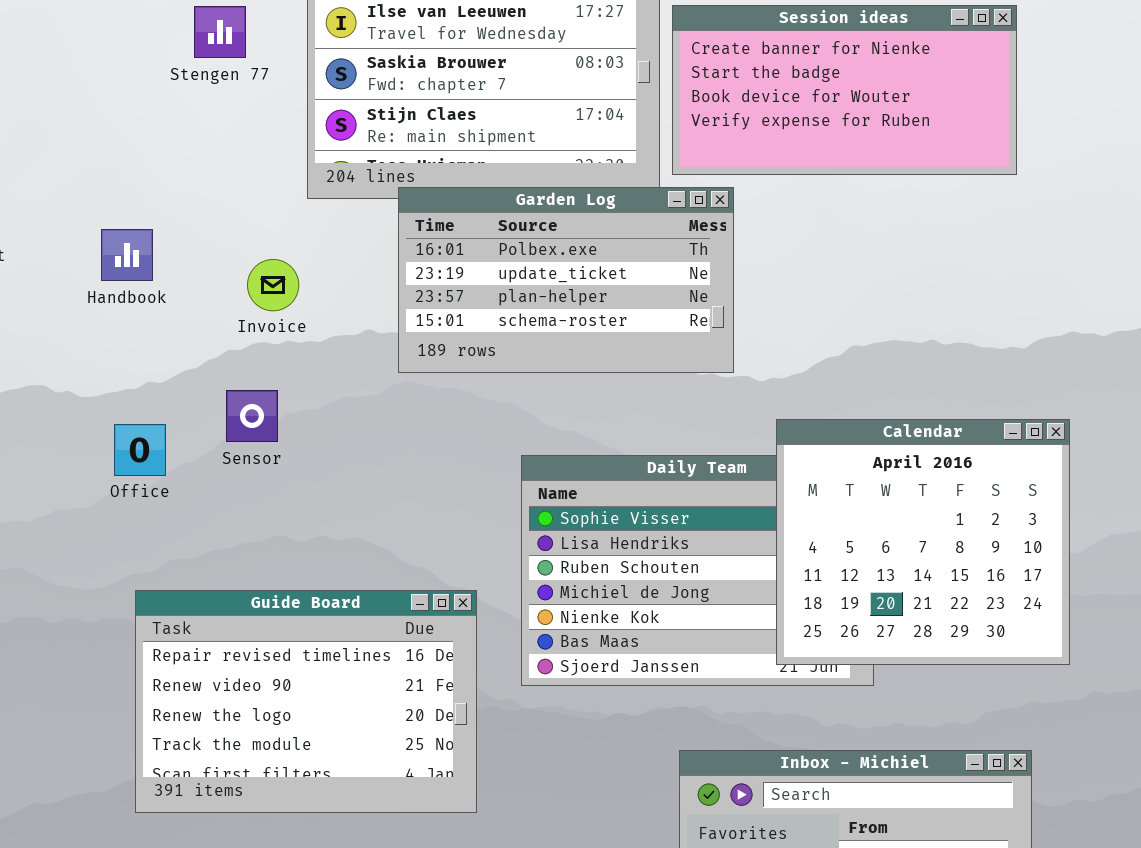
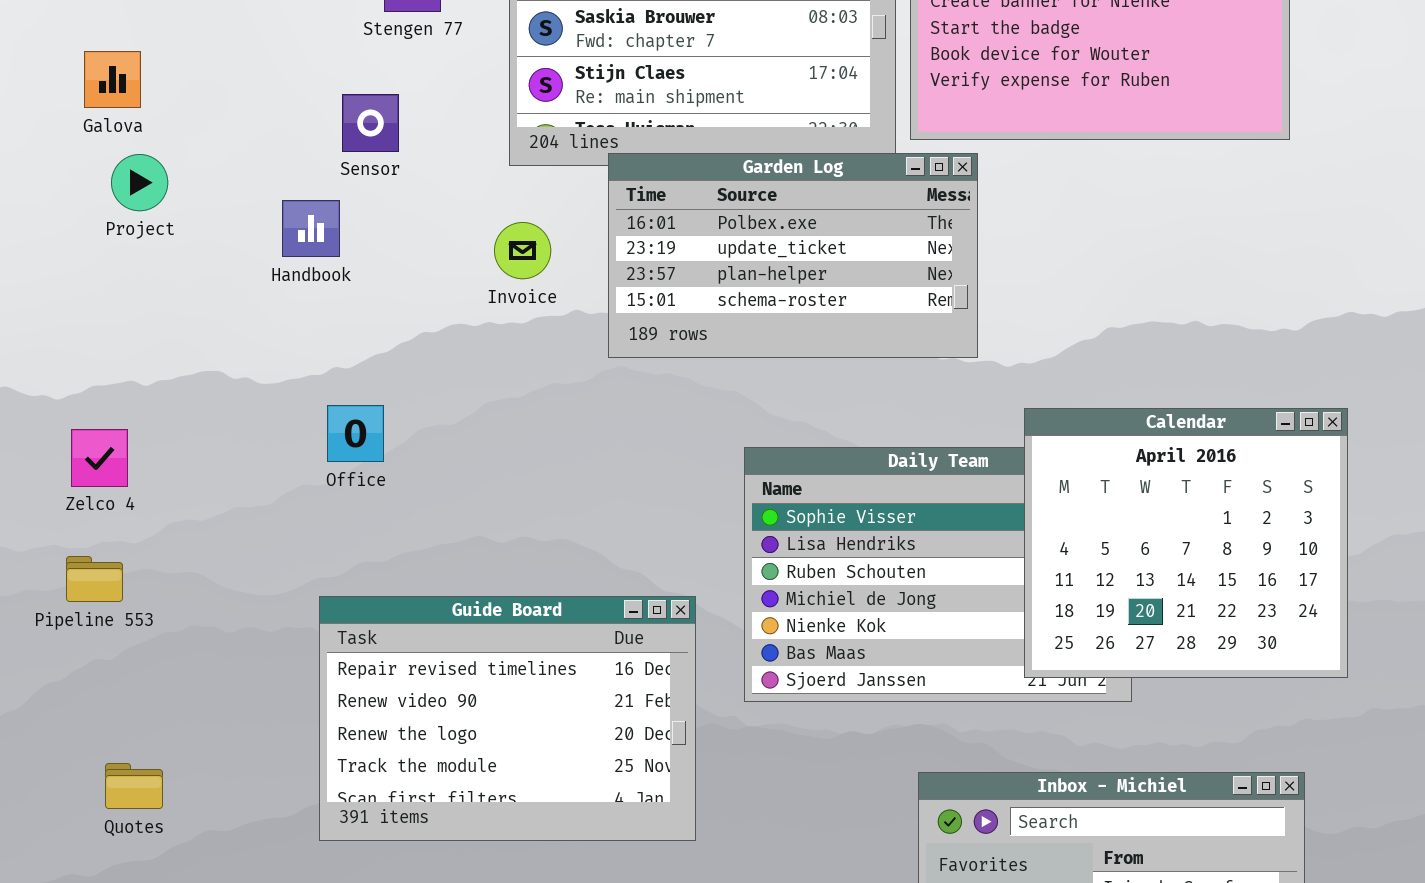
Invoice: [247,259,299,311] -> [494,222,551,279], moved
Sensor: [226,390,278,442] -> [342,94,399,152], moved
Office: [114,424,166,476] -> [327,405,384,462], moved

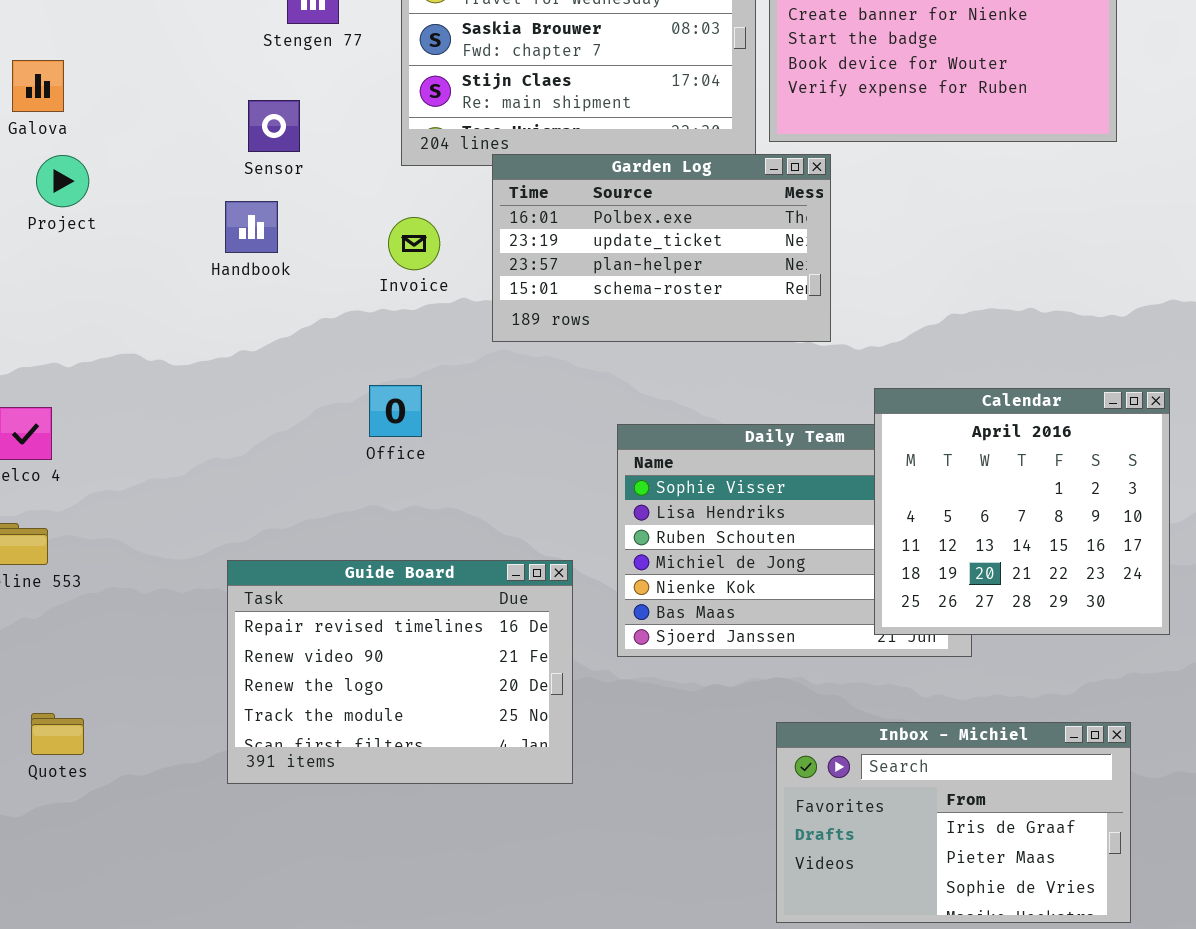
Handbook: [282,200,340,257] -> [225,201,278,253], moved
Office: [327,405,384,462] -> [369,385,422,437], moved

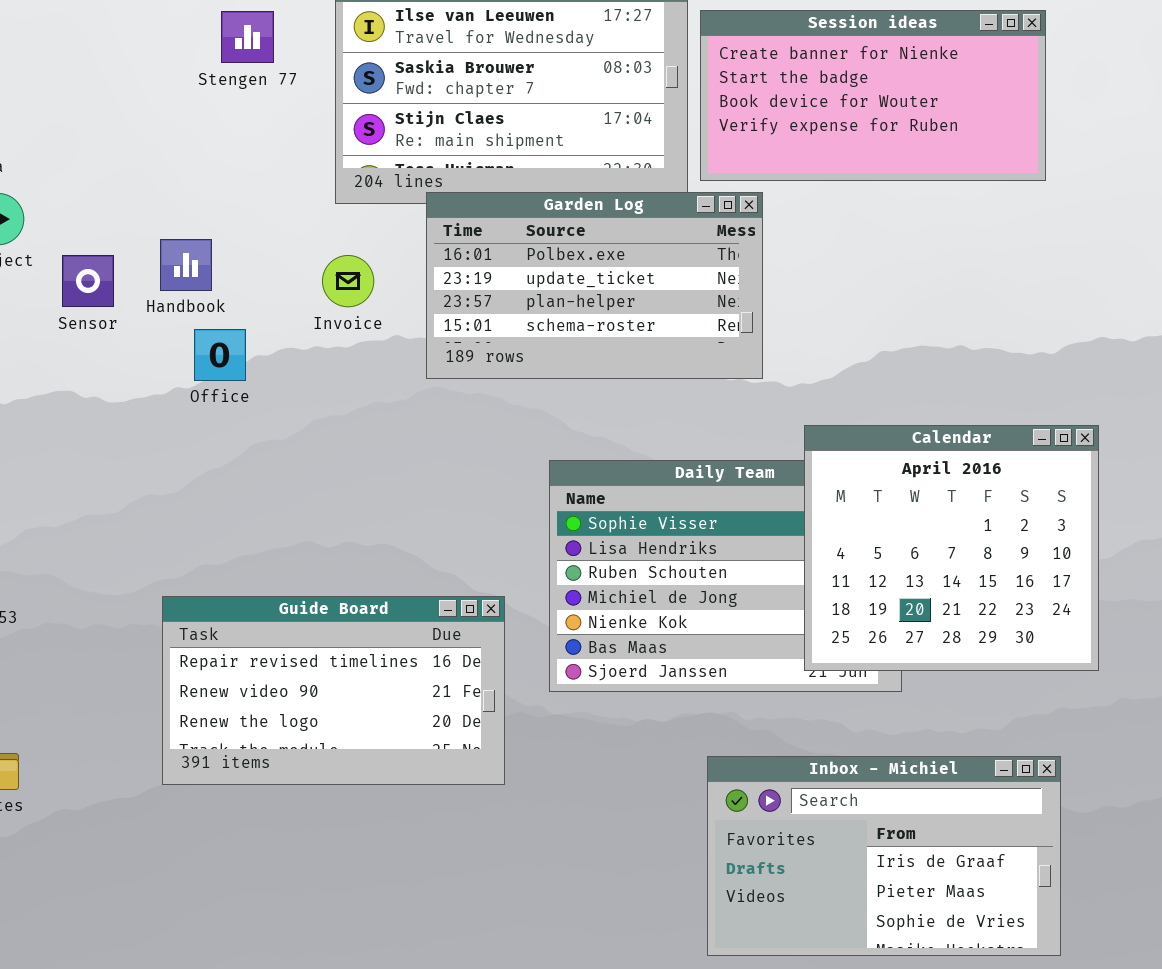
Sensor: [248,100,300,152] -> [62,255,114,307], moved
Office: [369,385,422,437] -> [194,329,246,381], moved
Guide Board: [227,560,573,784] -> [162,596,505,785], resized

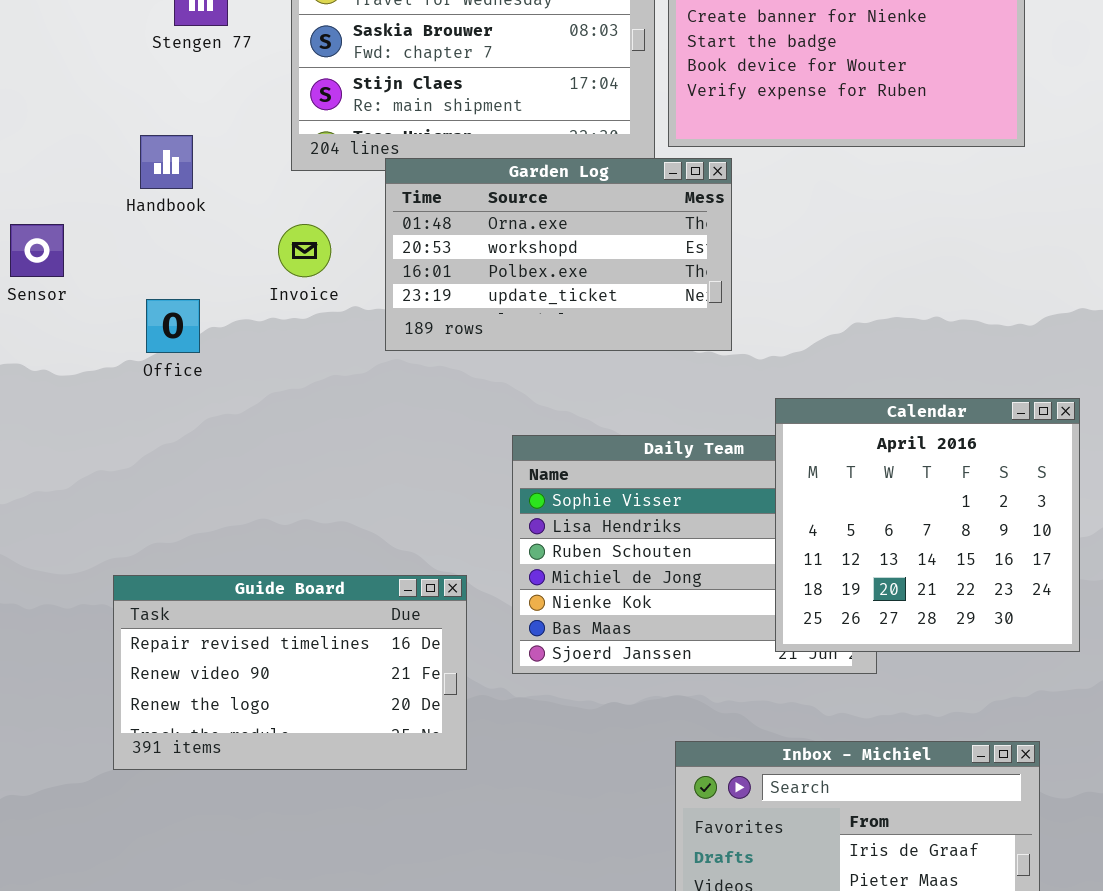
Garden Log: [426,192,763,379] -> [385,158,732,351], scrolled up 2 rows
Handbook: [160,239,212,291] -> [140,135,193,189], moved

